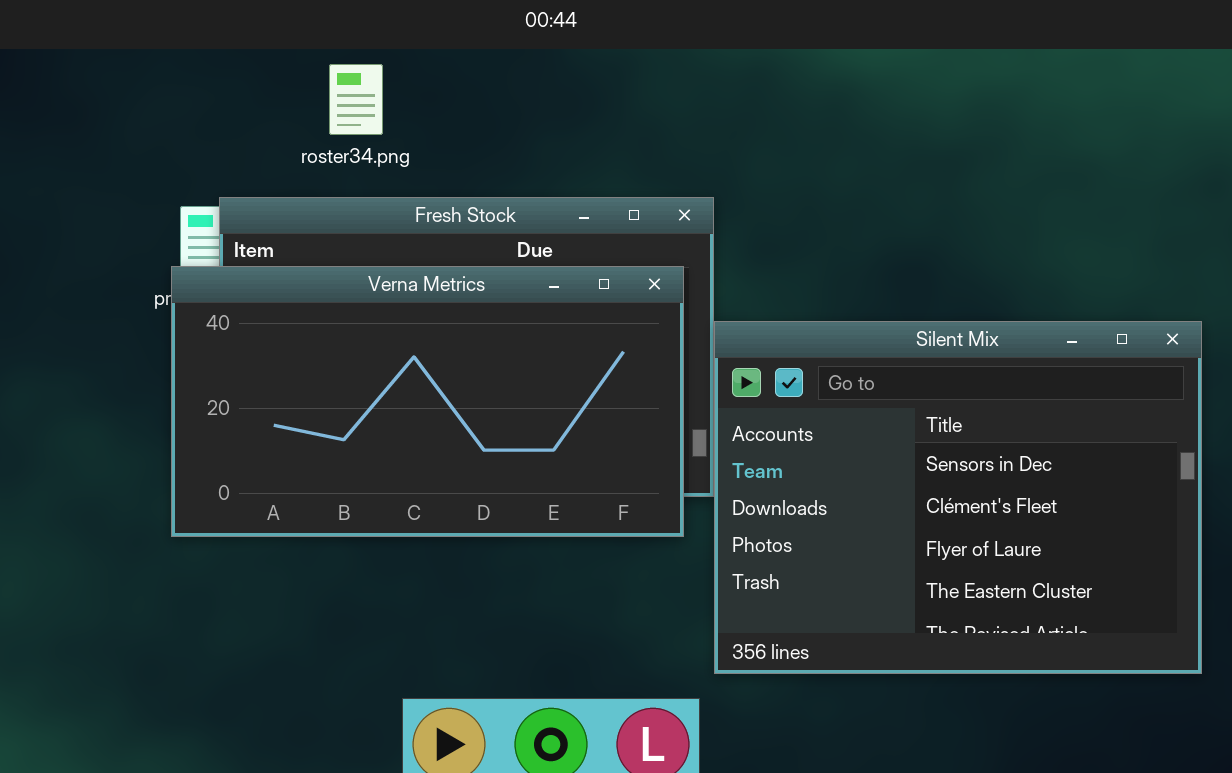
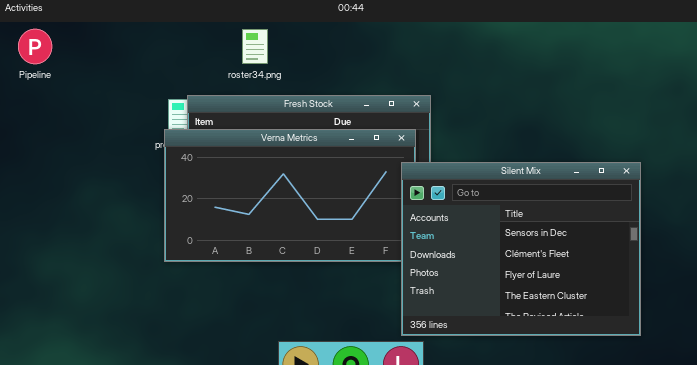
Silent Mix: [714,321,1202,674] -> [401,162,641,336], moved

